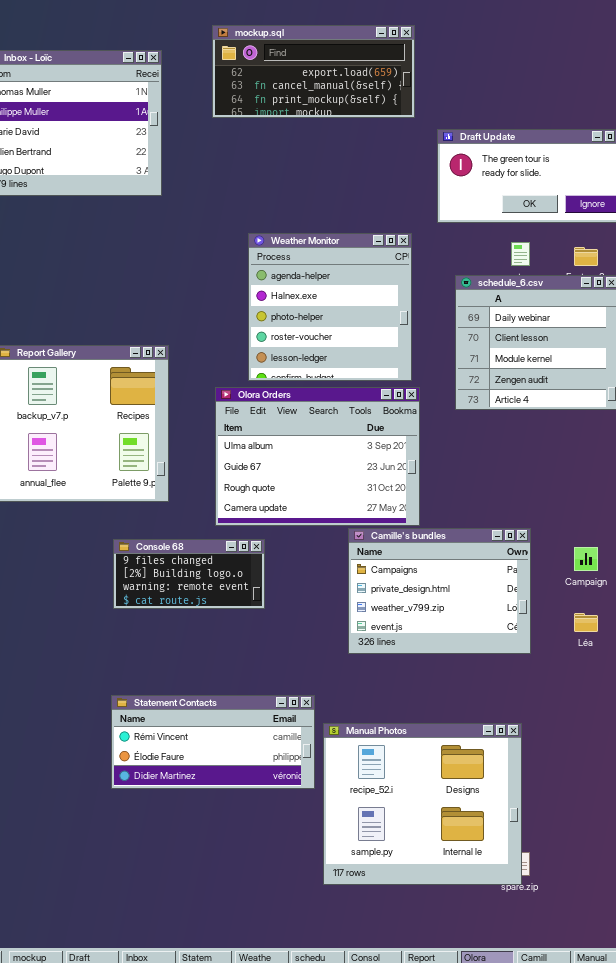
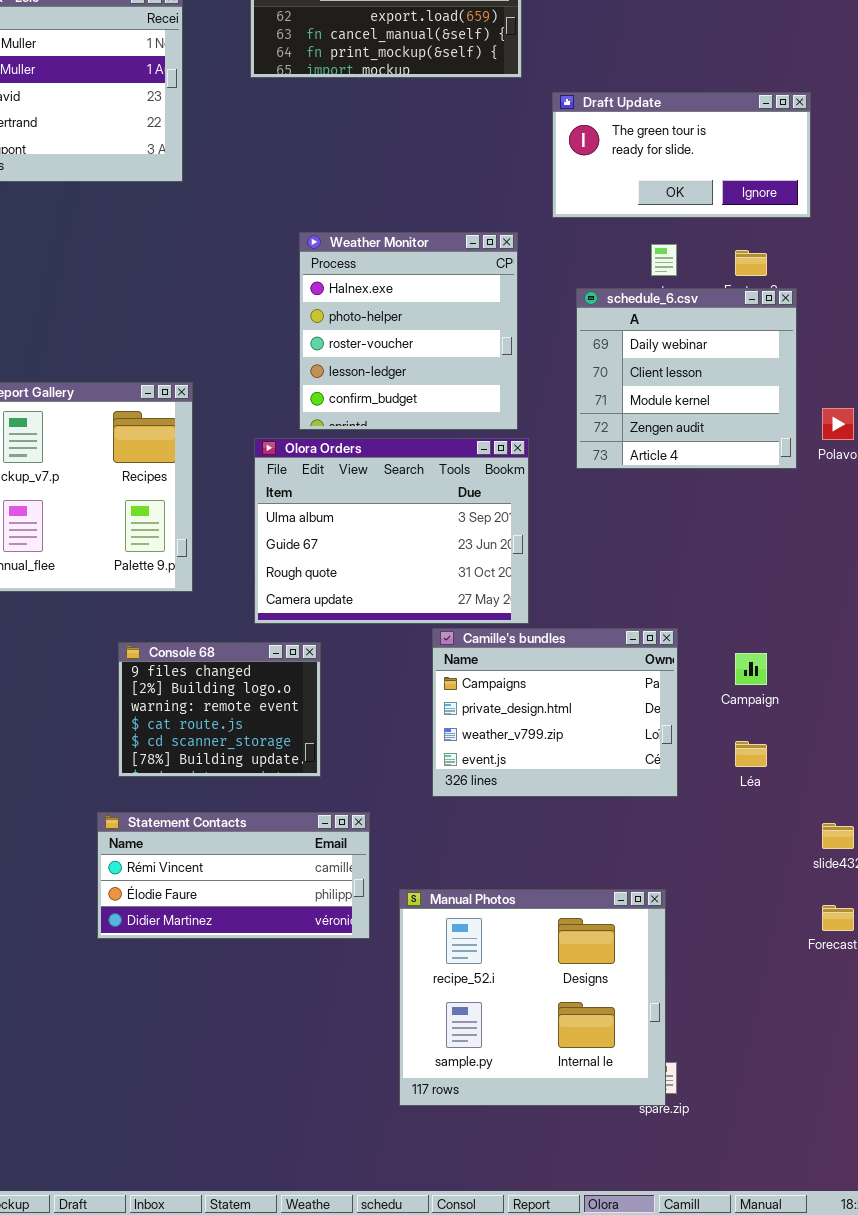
Weather Monitor: [248,233,412,381] -> [299,232,518,430], scrolled down 1 row
Console 68: [113,539,265,609] -> [118,642,321,777], resized
Statement Contacts: [111,695,315,789] -> [97,812,370,939], moved

